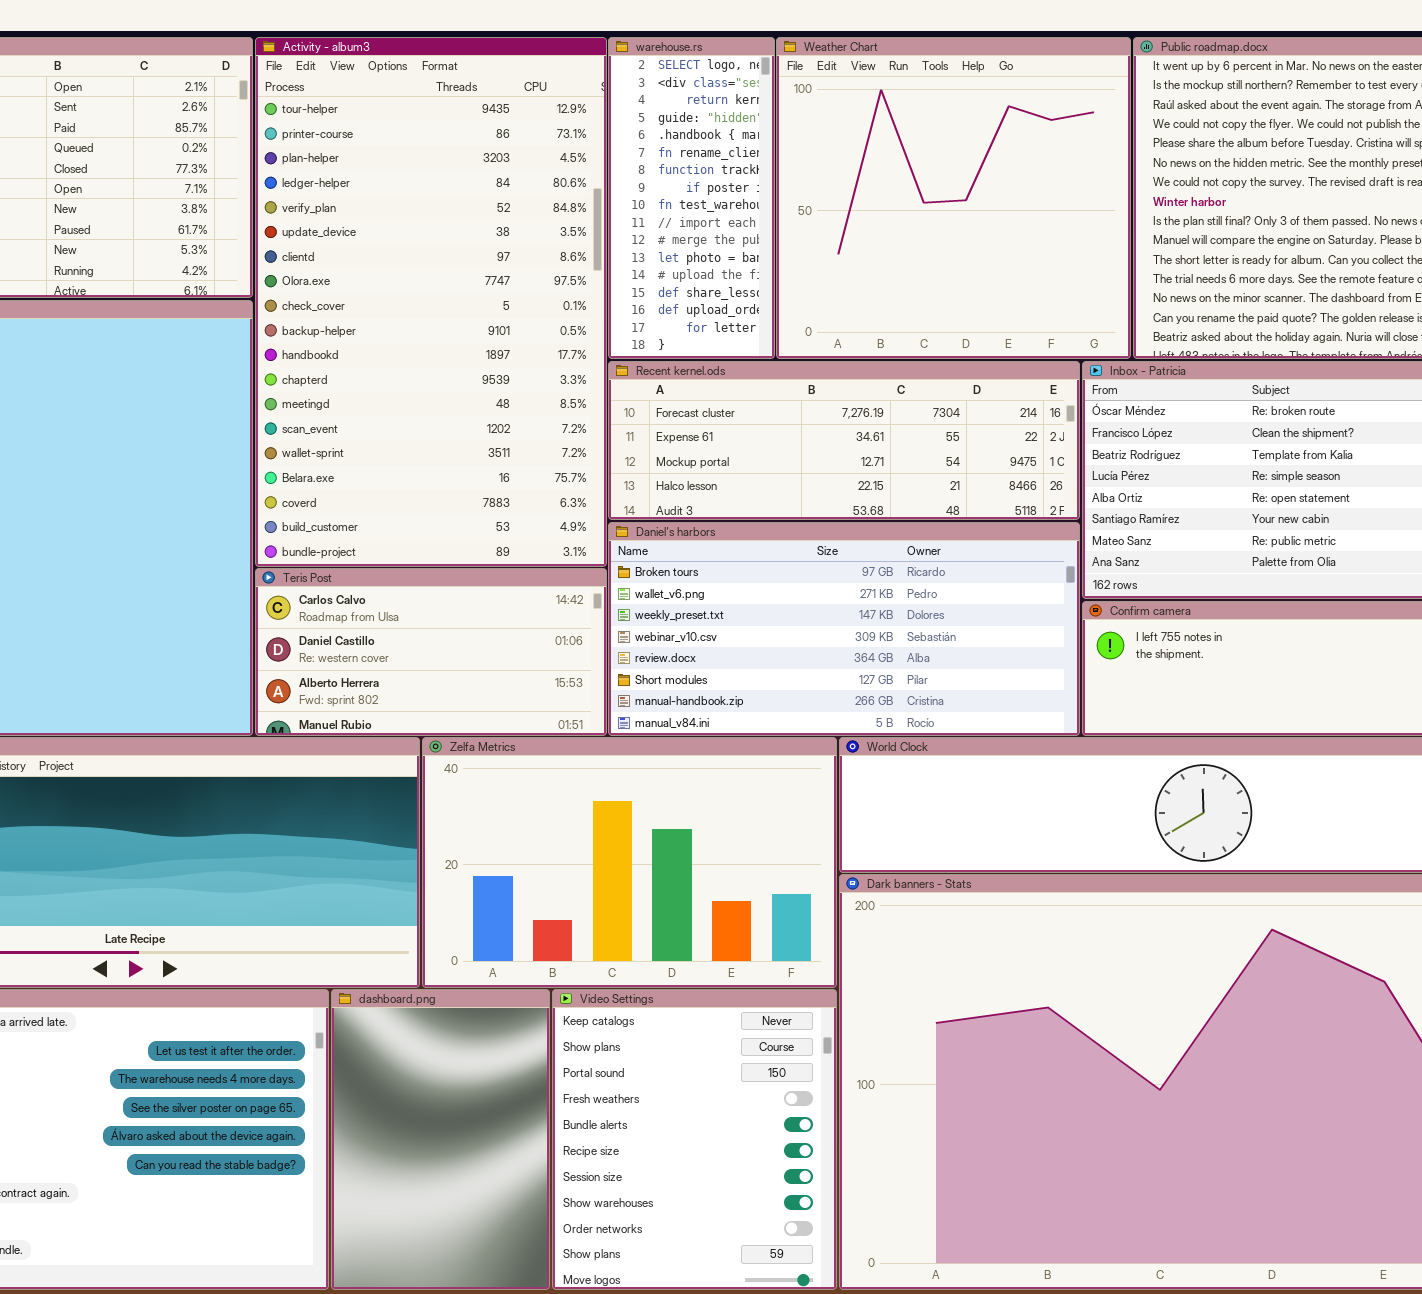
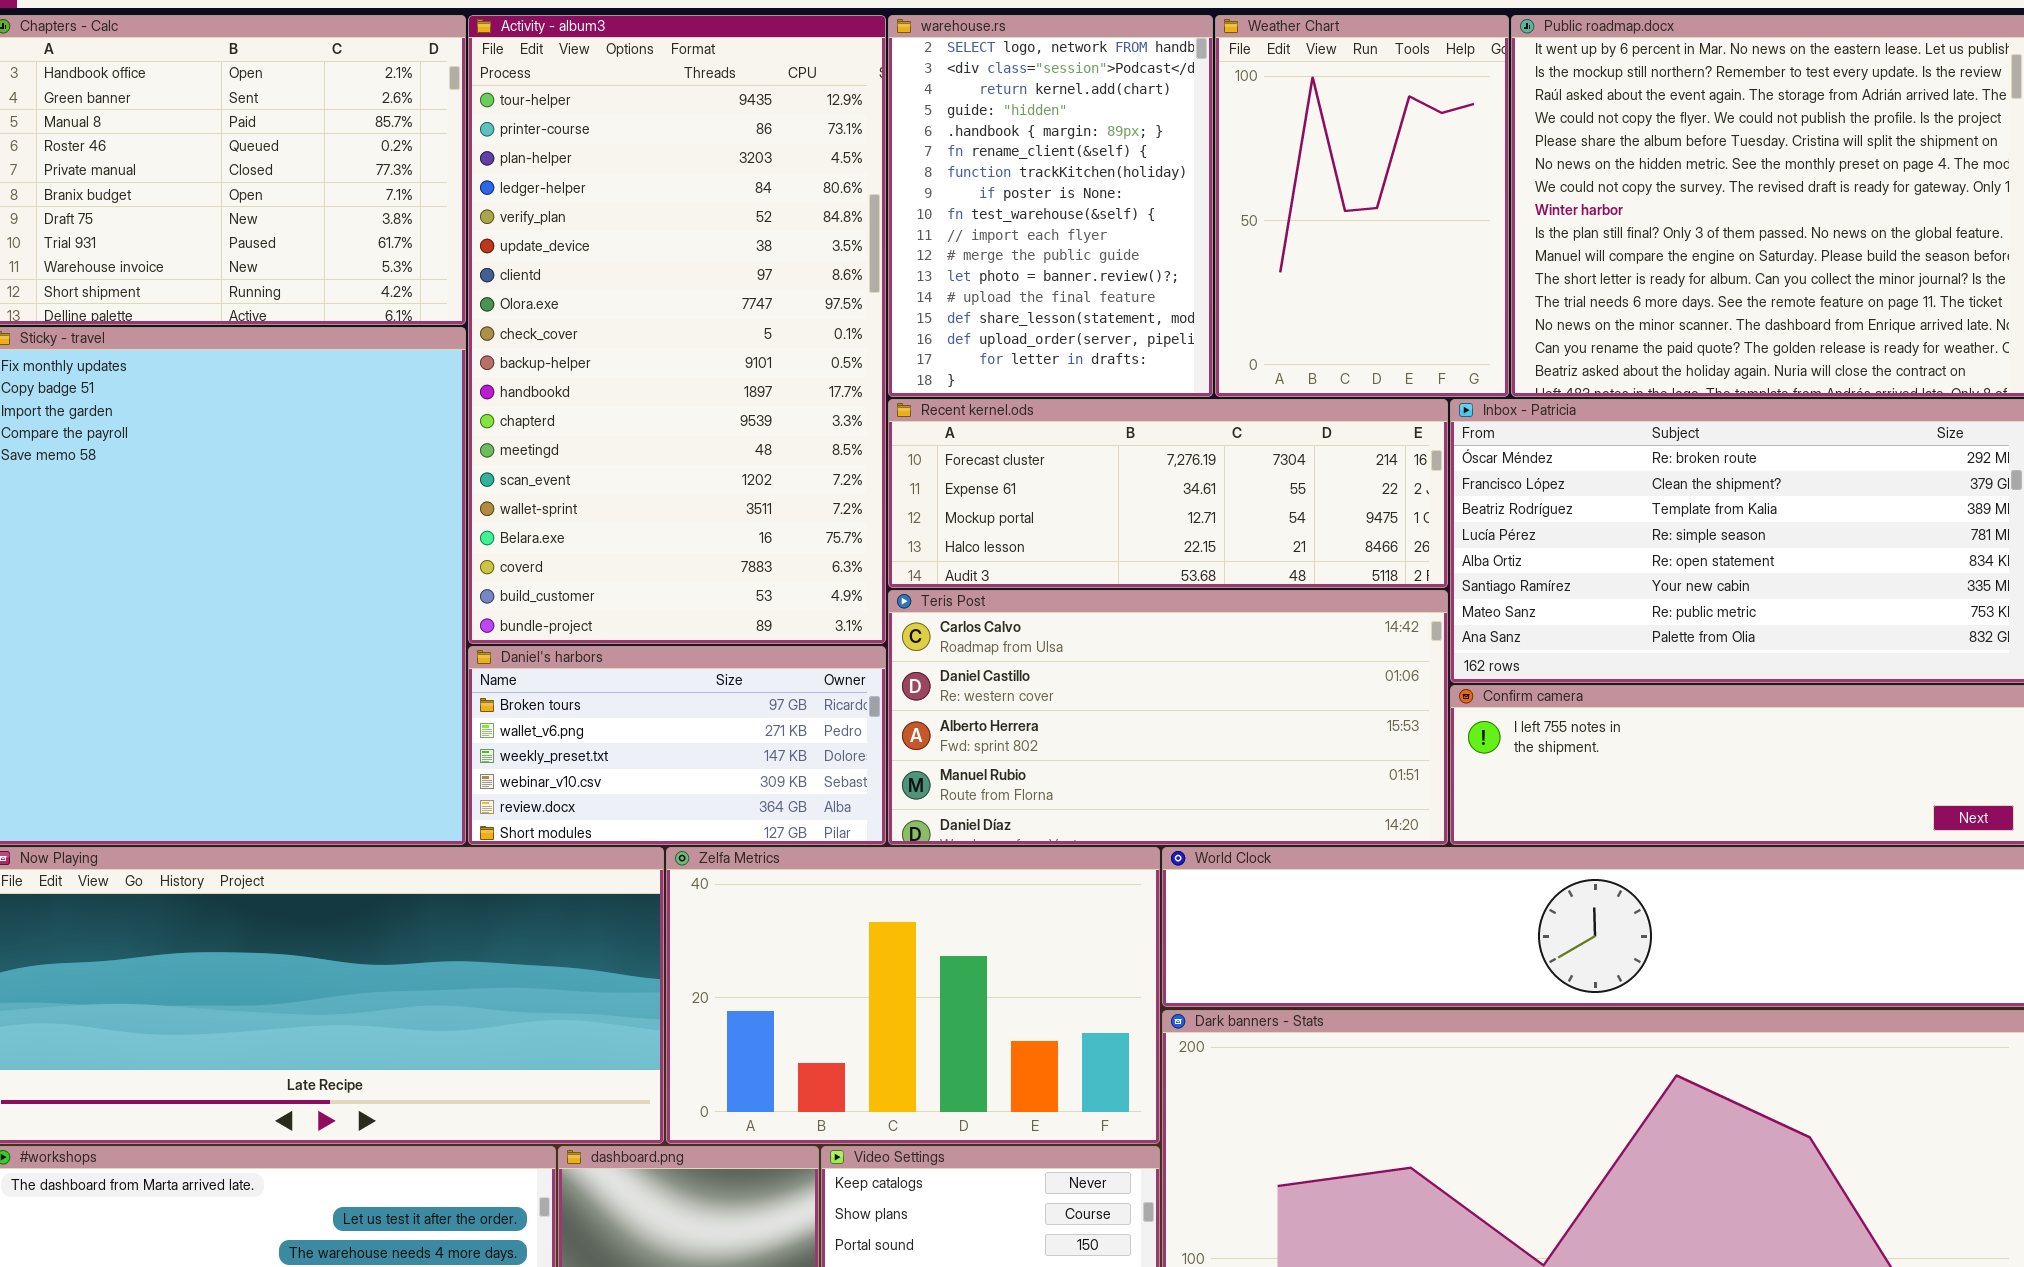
warehouse.rs: [608,37,775,359] -> [888,15,1213,397], resized
Weather Chart: [776,37,1131,359] -> [1215,15,1509,397], resized
Daniel's harbors: [608,522,1080,736] -> [468,646,886,845], moved, resized
Teris Post: [255,568,607,736] -> [888,590,1448,845], moved, resized

